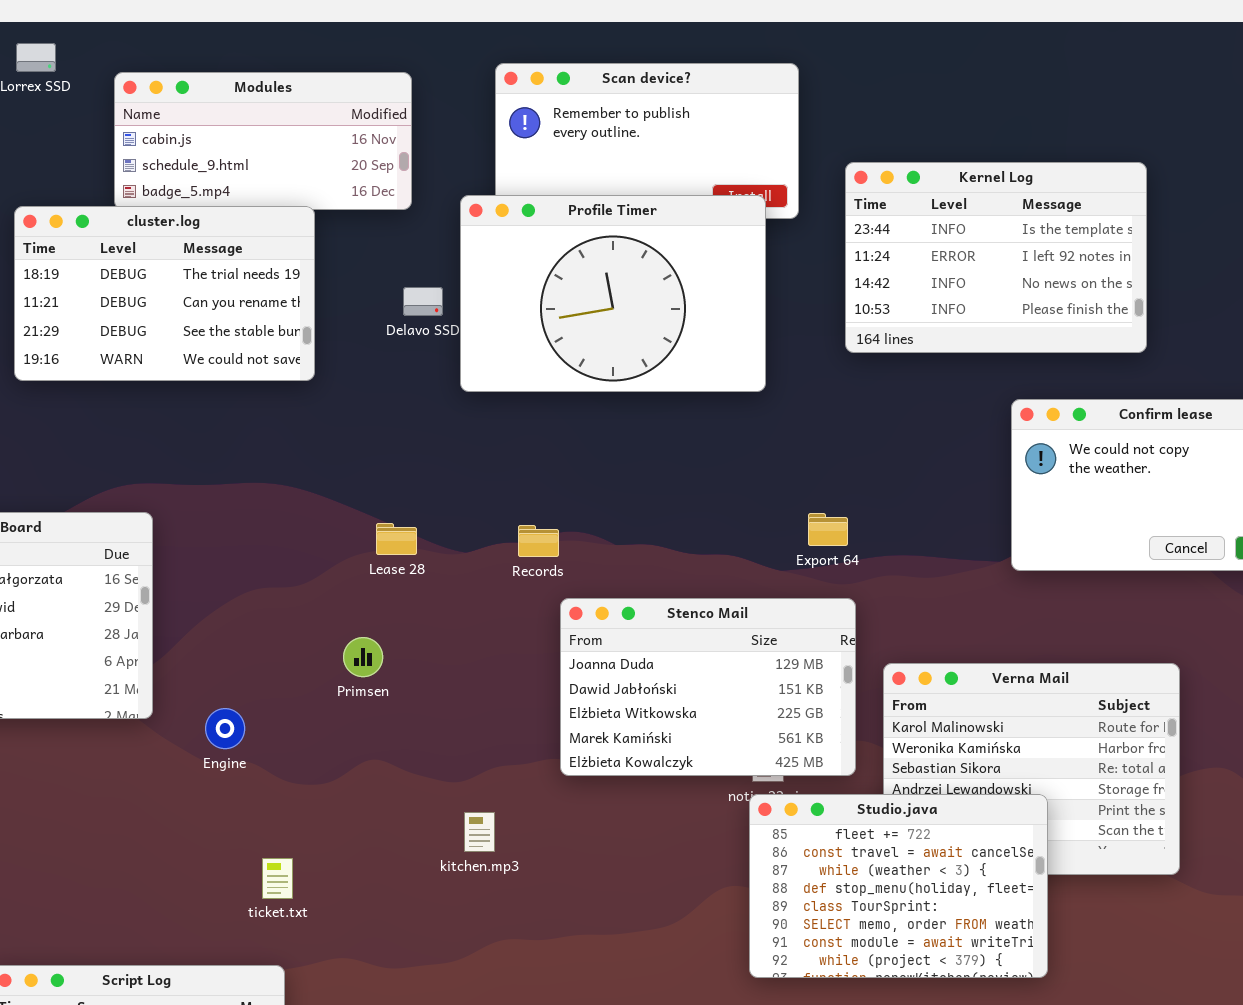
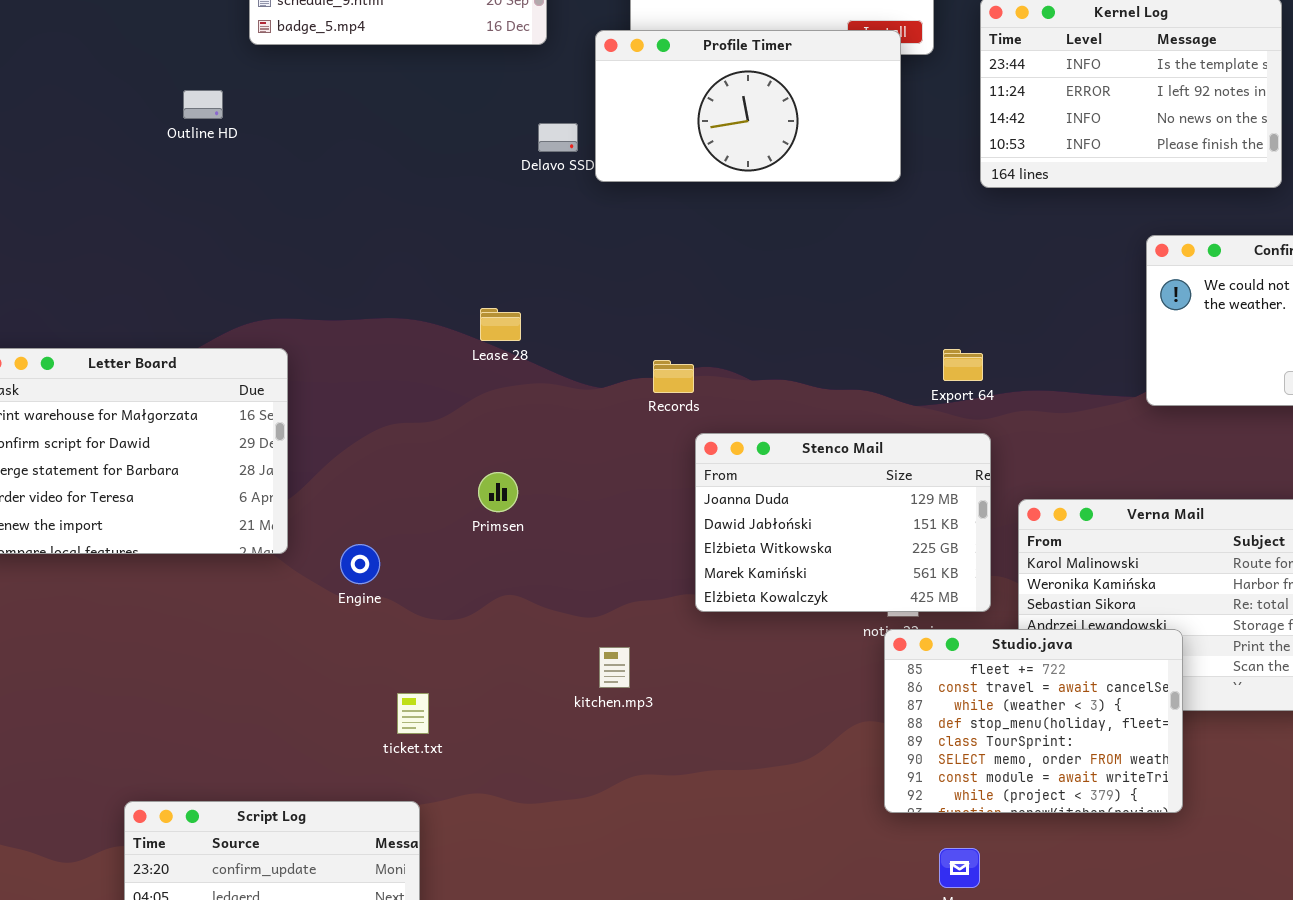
Profile Timer: [460,195,766,392] -> [595,30,901,182], resized
cluster.log: [14,206,315,381] -> none, closed
Lease 28: [376,523,417,555] -> [480,308,521,341], moved

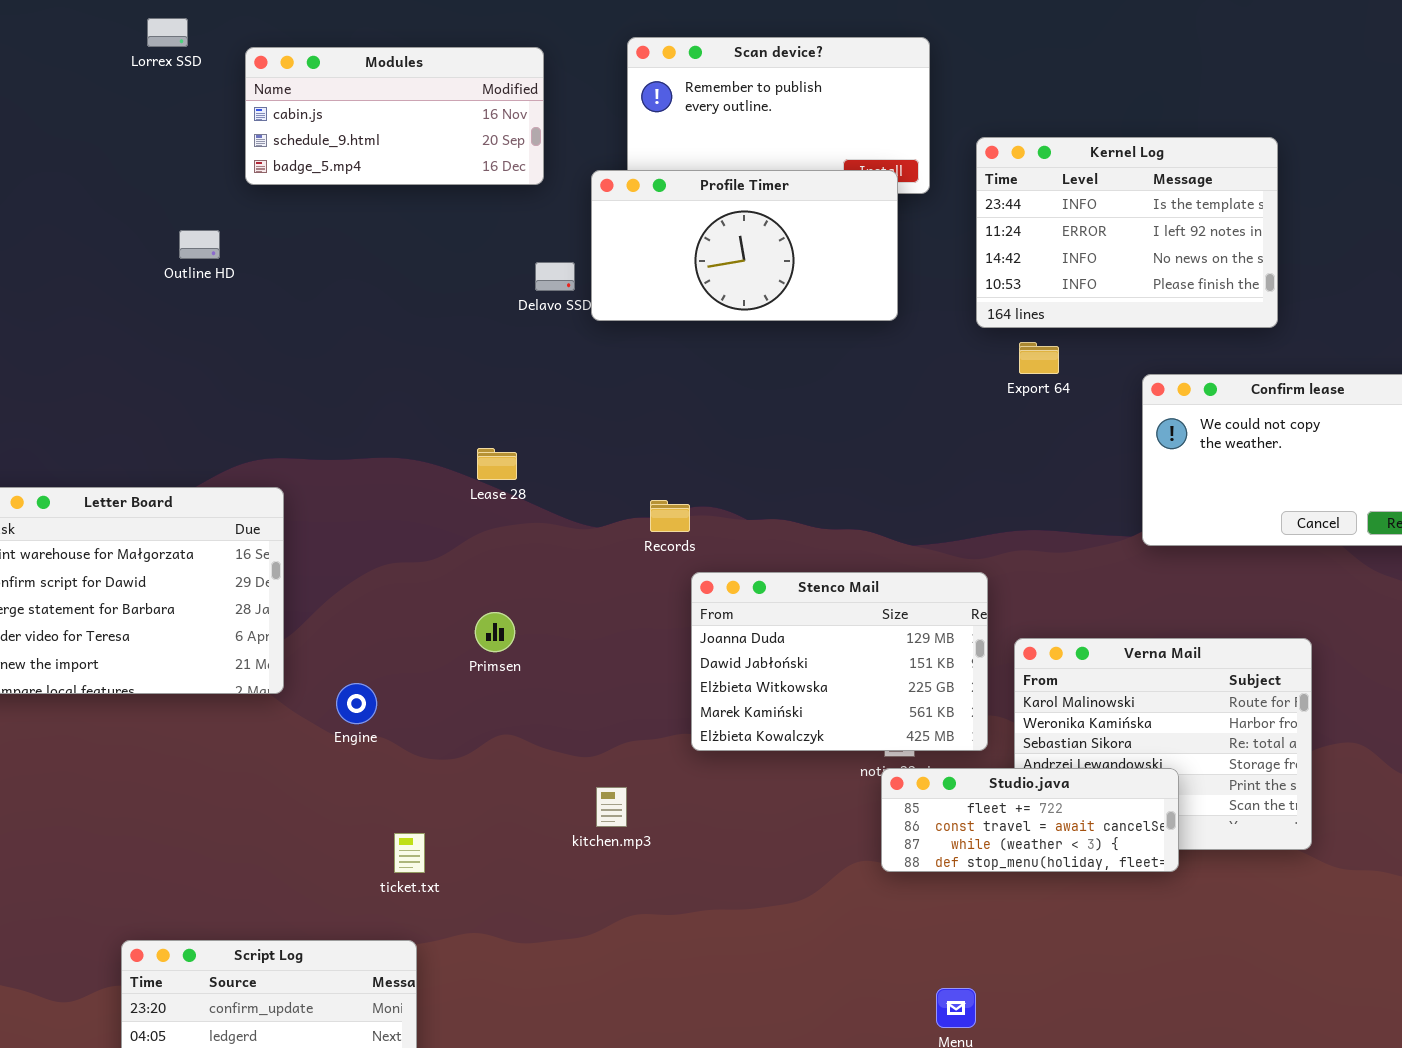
Export 64: [943,349,983,381] -> [1019,342,1059,374], moved
Studio.java: [884,629,1183,813] -> [881,768,1179,872], resized

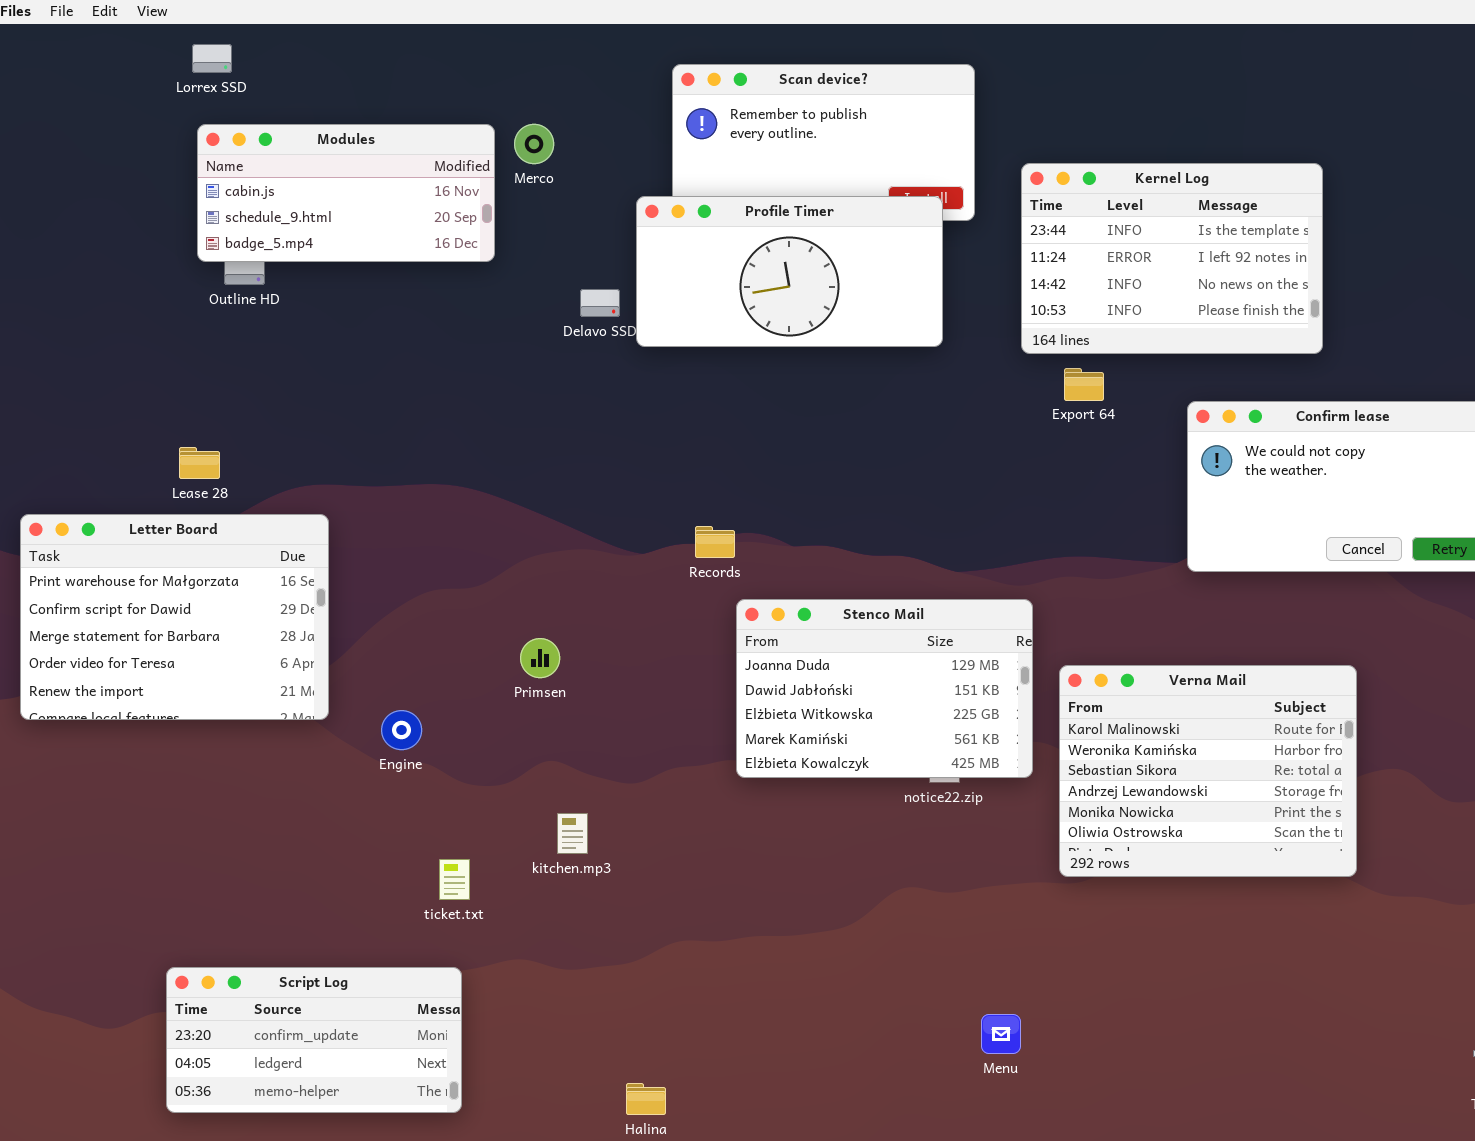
Modules: [245,47,544,185] -> [197,124,495,262], moved
Lease 28: [477,448,517,480] -> [179,447,220,479], moved
Studio.java: [881,768,1179,872] -> none, closed
kitchen.mp3: [596,787,627,827] -> [557,813,588,854], moved

